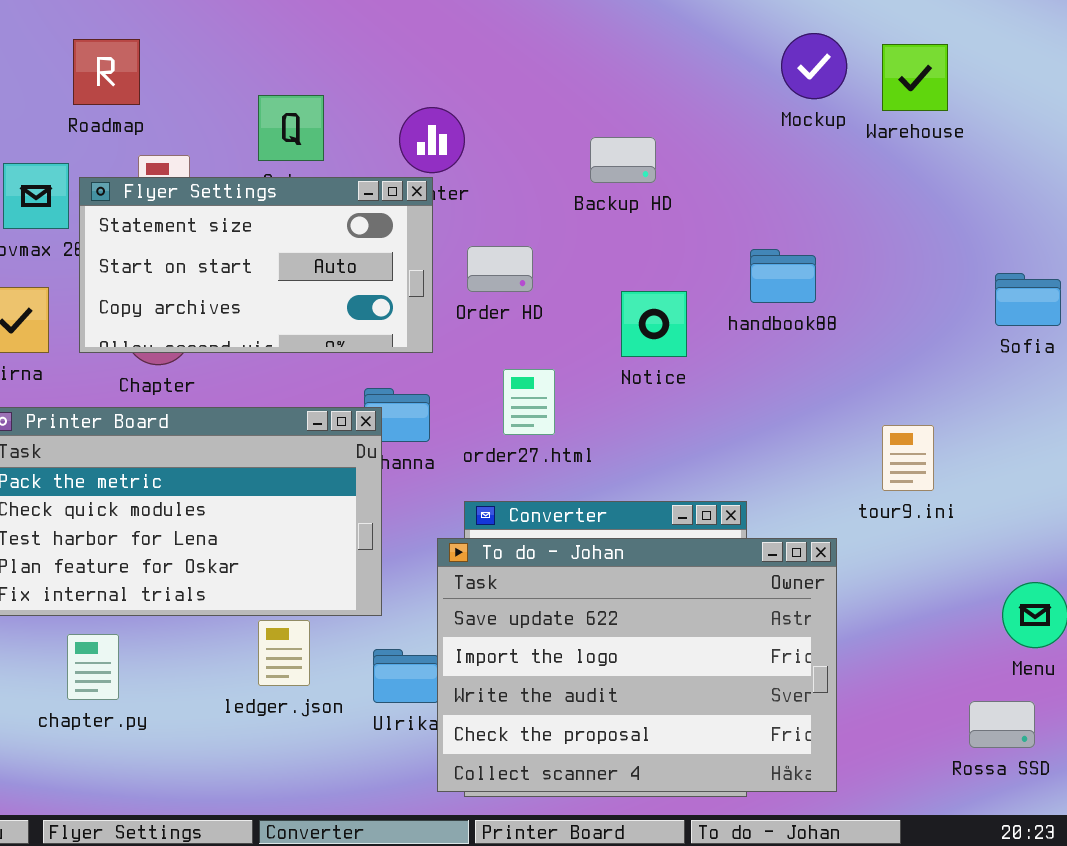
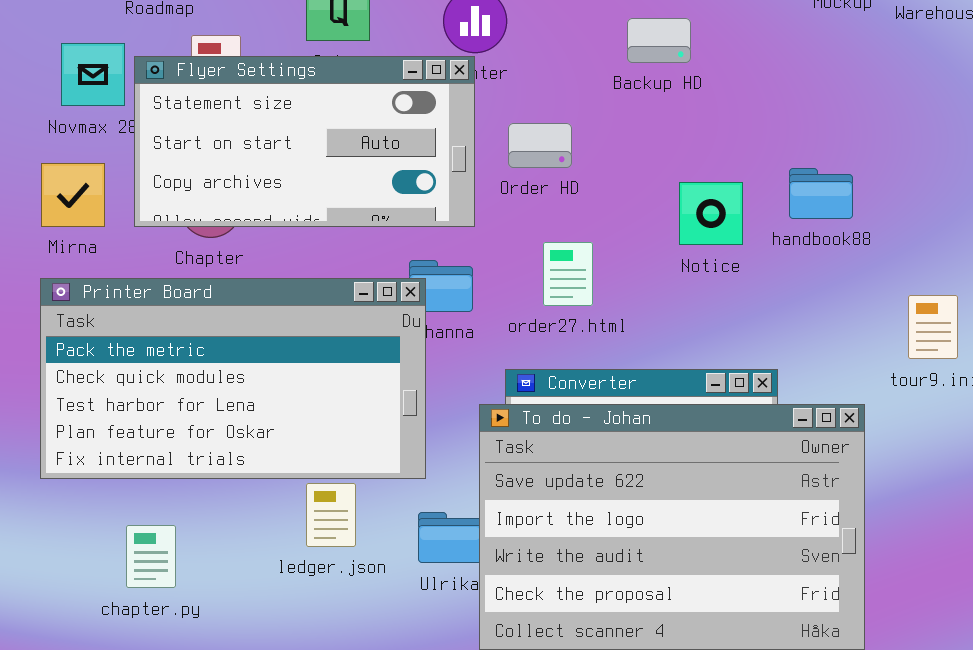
handbook88: [750,249,816,303] -> [789,168,853,219], moved
Notice: [621,291,687,357] -> [679,182,743,245], moved
chapter.py: [67,634,119,700] -> [126,525,176,588], moved

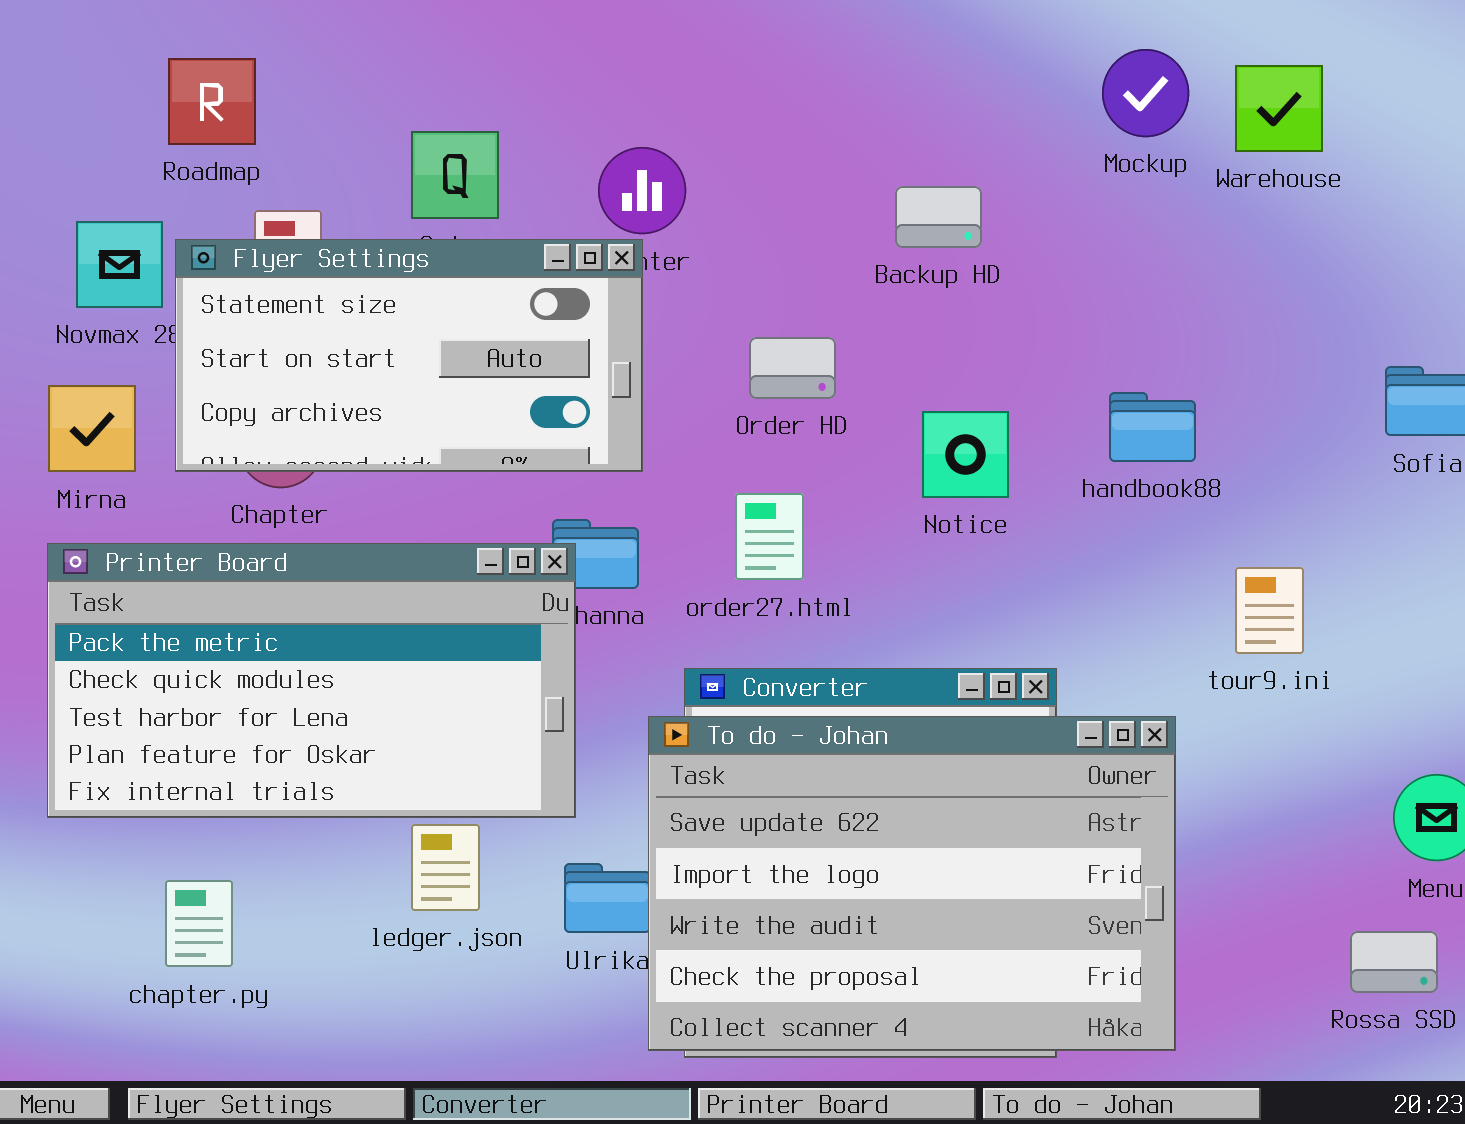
Backup HD: [627,18,691,63] -> [895,186,982,248], moved
Order HD: [508,123,572,168] -> [749,337,836,399], moved
handbook88: [789,168,853,219] -> [1109,392,1196,462], moved

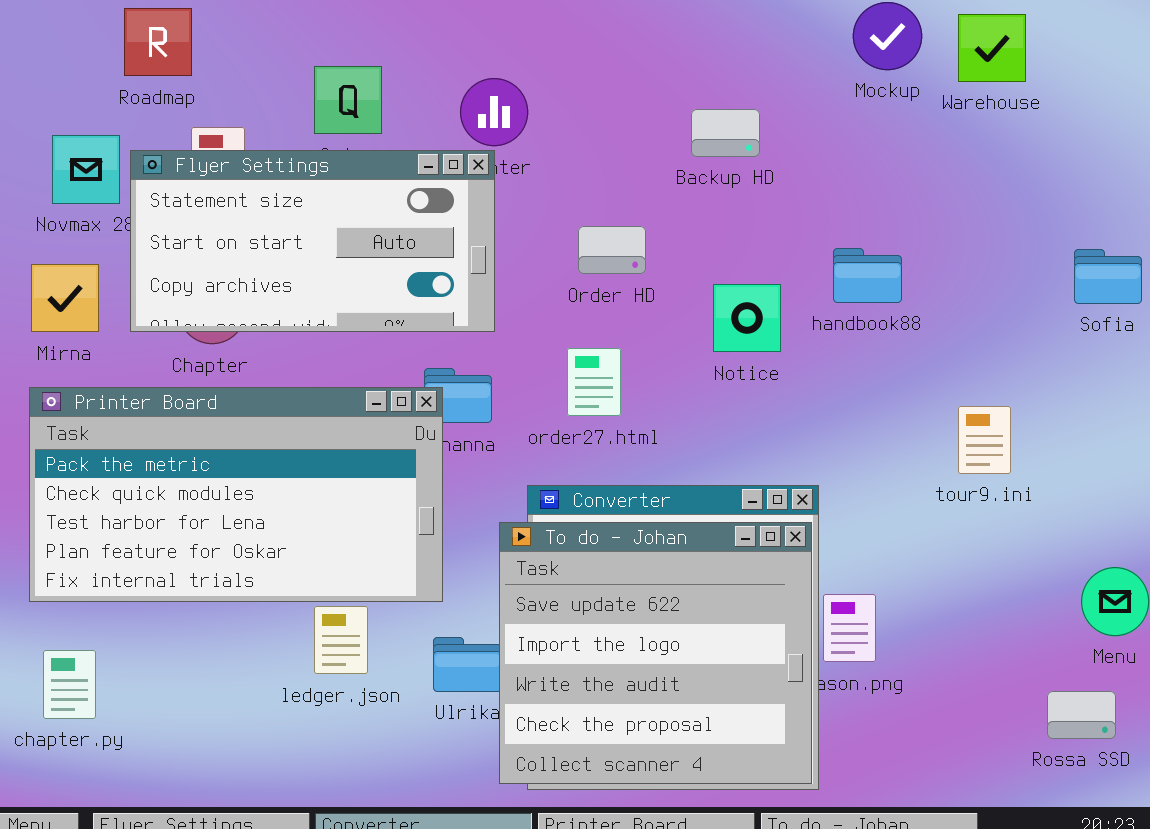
handbook88: [1109,392,1196,462] -> [833,248,902,303], moved
To do - Johan: [648,716,1176,1051] -> [499,522,812,784], resized
chapter.py: [165,880,233,967] -> [43,650,96,719], moved

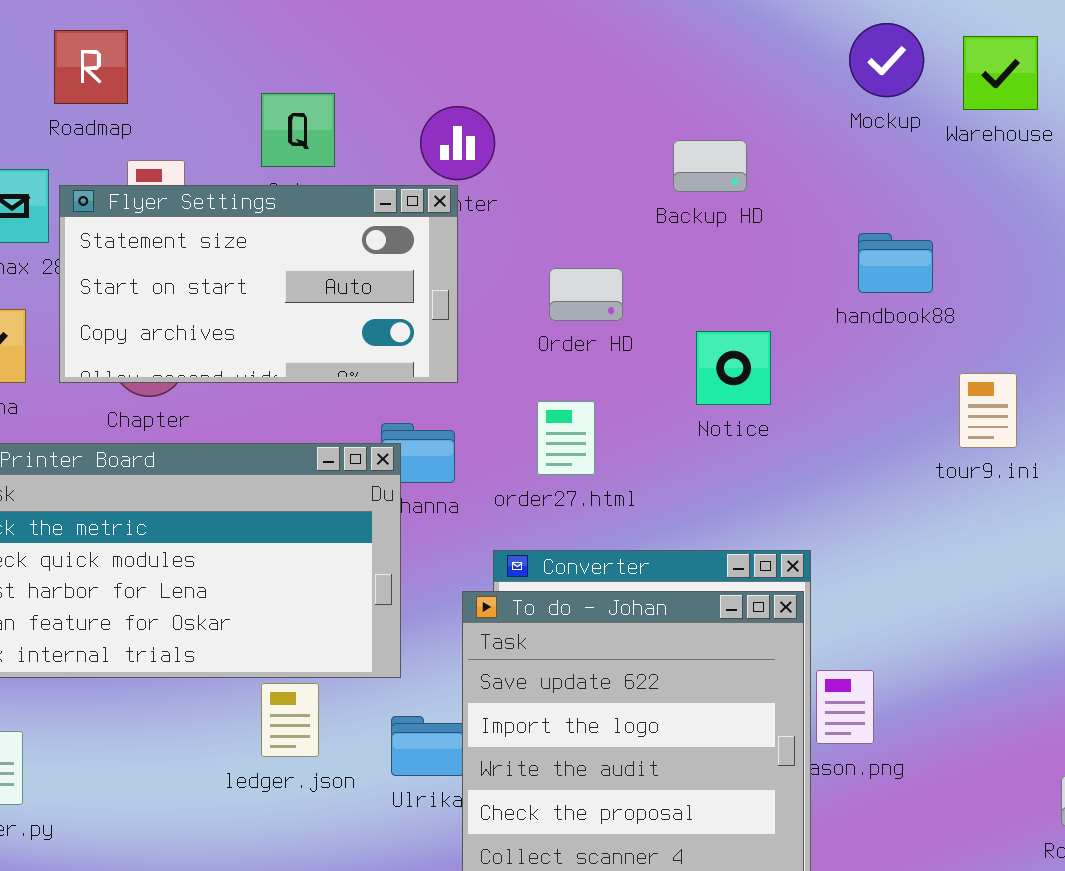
handbook88: [833,248,902,303] -> [858,233,933,293], moved
tour9.ini: [958,406,1011,474] -> [959,373,1017,448], moved

